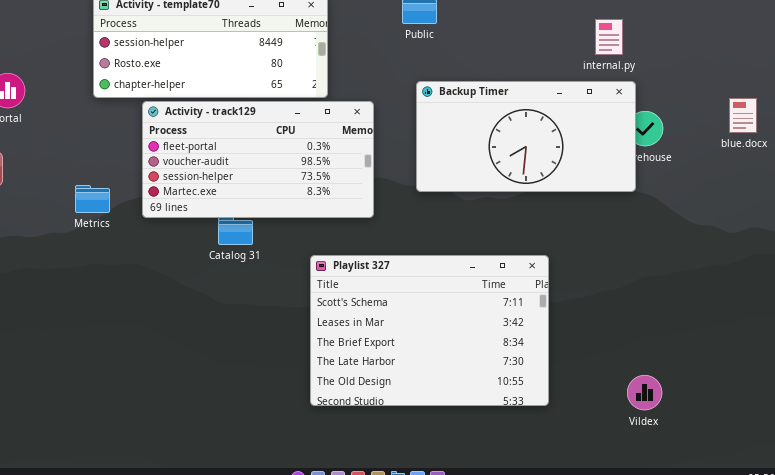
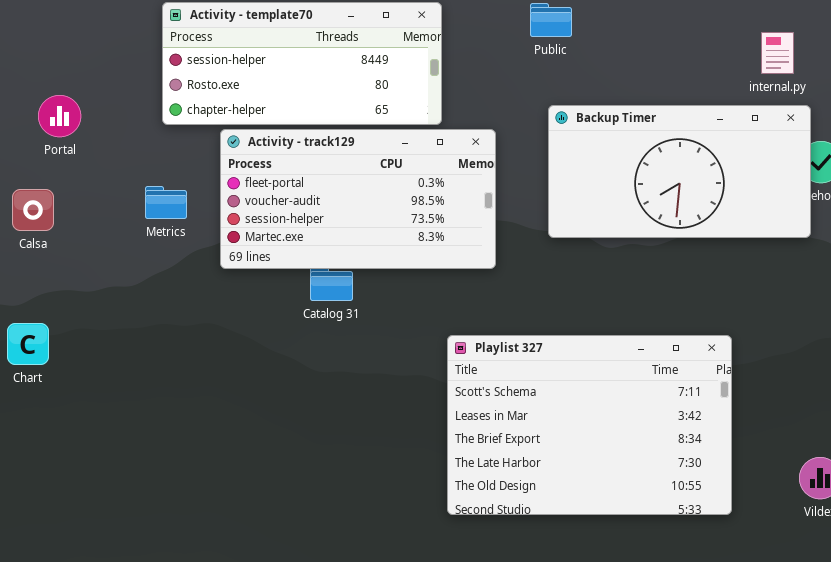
Metrics: [75,185,110,213] -> [145,186,187,219], moved
Playlist 327: [310,255,549,406] -> [447,335,732,515], moved

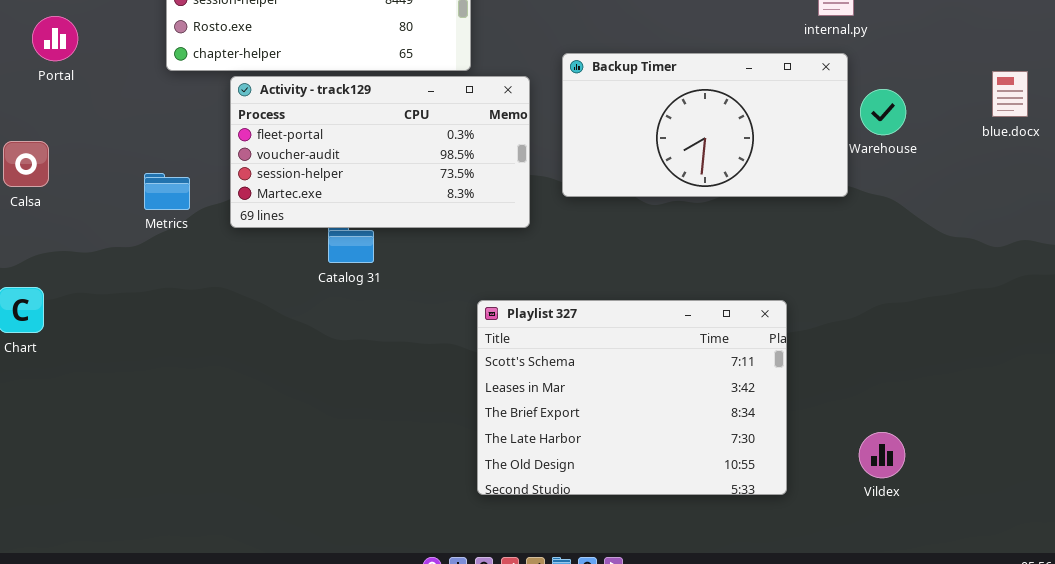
Portal: [38,95,81,137] -> [32,16,78,61], moved
Backup Timer: [548,105,811,238] -> [562,53,848,197], moved
Metrics: [145,186,187,219] -> [144,173,190,210], moved

